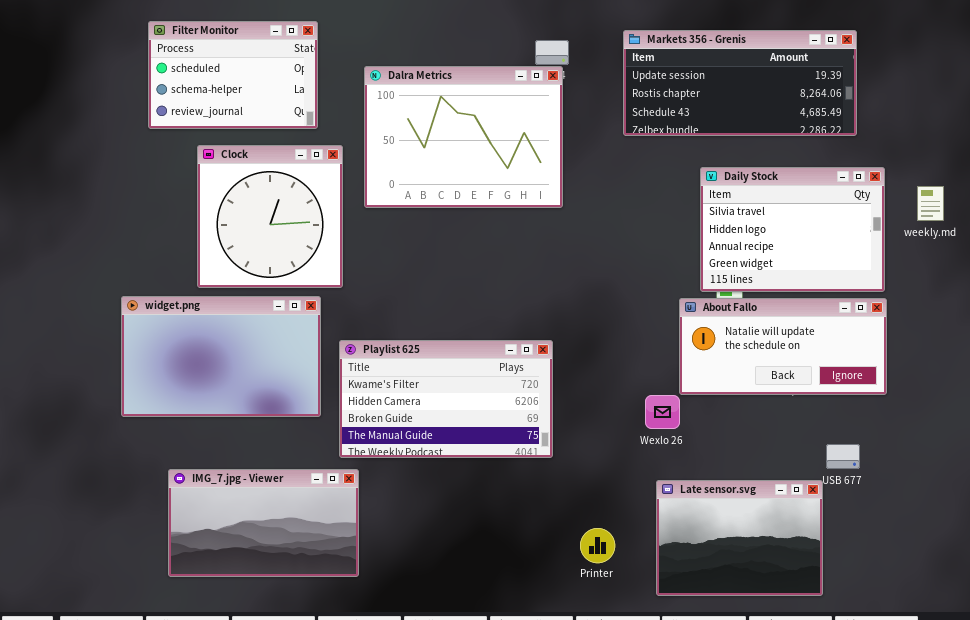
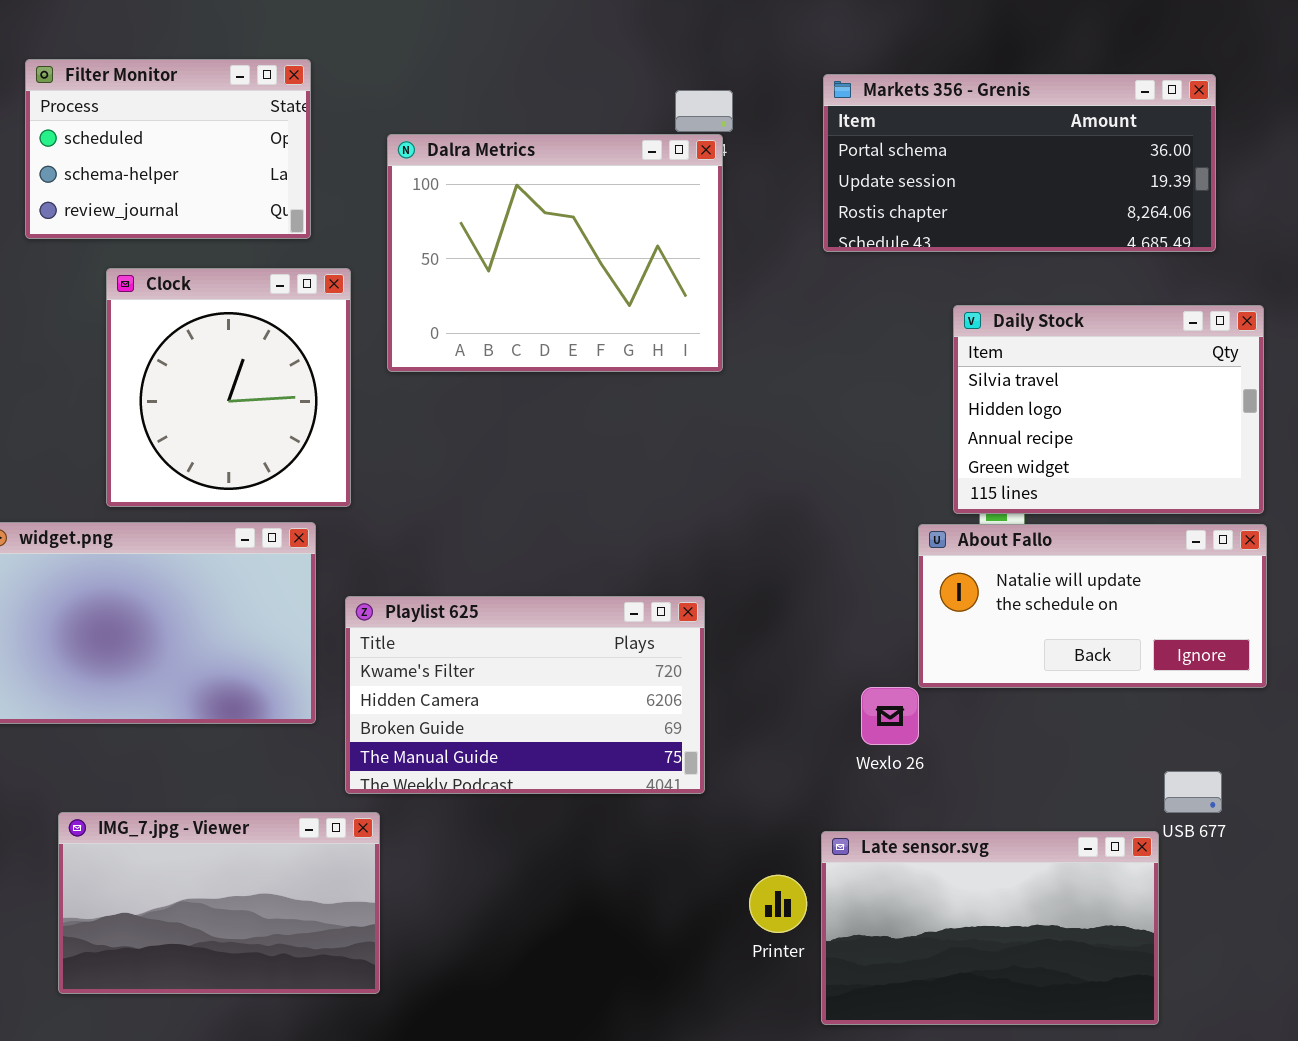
Markets 356 - Grenis: [623,30,857,136] -> [823,74,1216,252], scrolled up 1 row
Late sensor.svg: [656,480,823,596] -> [821,831,1159,1025], resized
Printer: [580,528,615,563] -> [749,875,807,933], moved

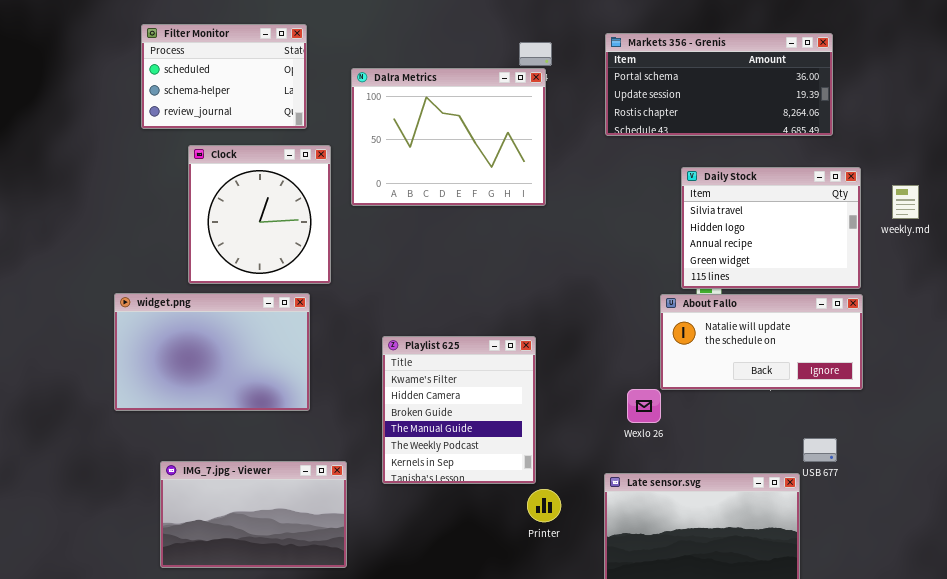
Playlist 625: [345,596,705,794] -> [382,336,536,484], resized
Printer: [749,875,807,933] -> [527,489,561,522], moved

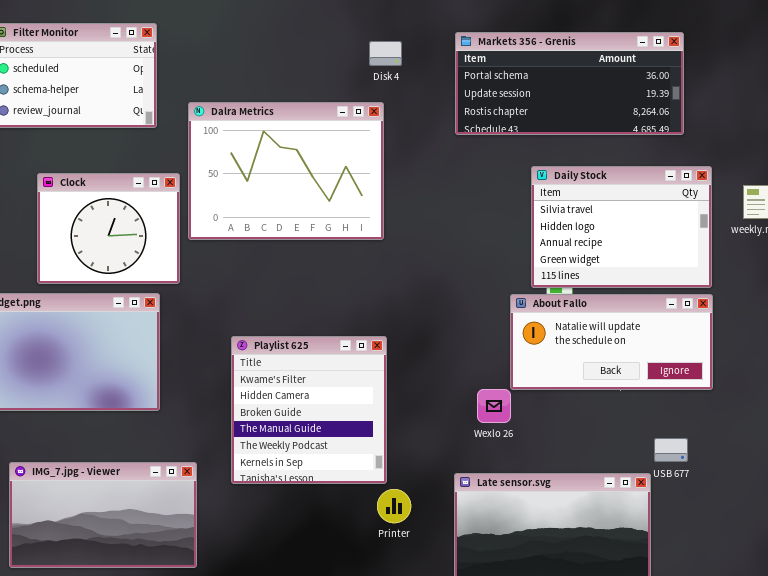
Dalra Metrics: [351,68,546,206] -> [188,102,384,240], moved
Clock: [188,145,331,284] -> [37,173,180,284], resized

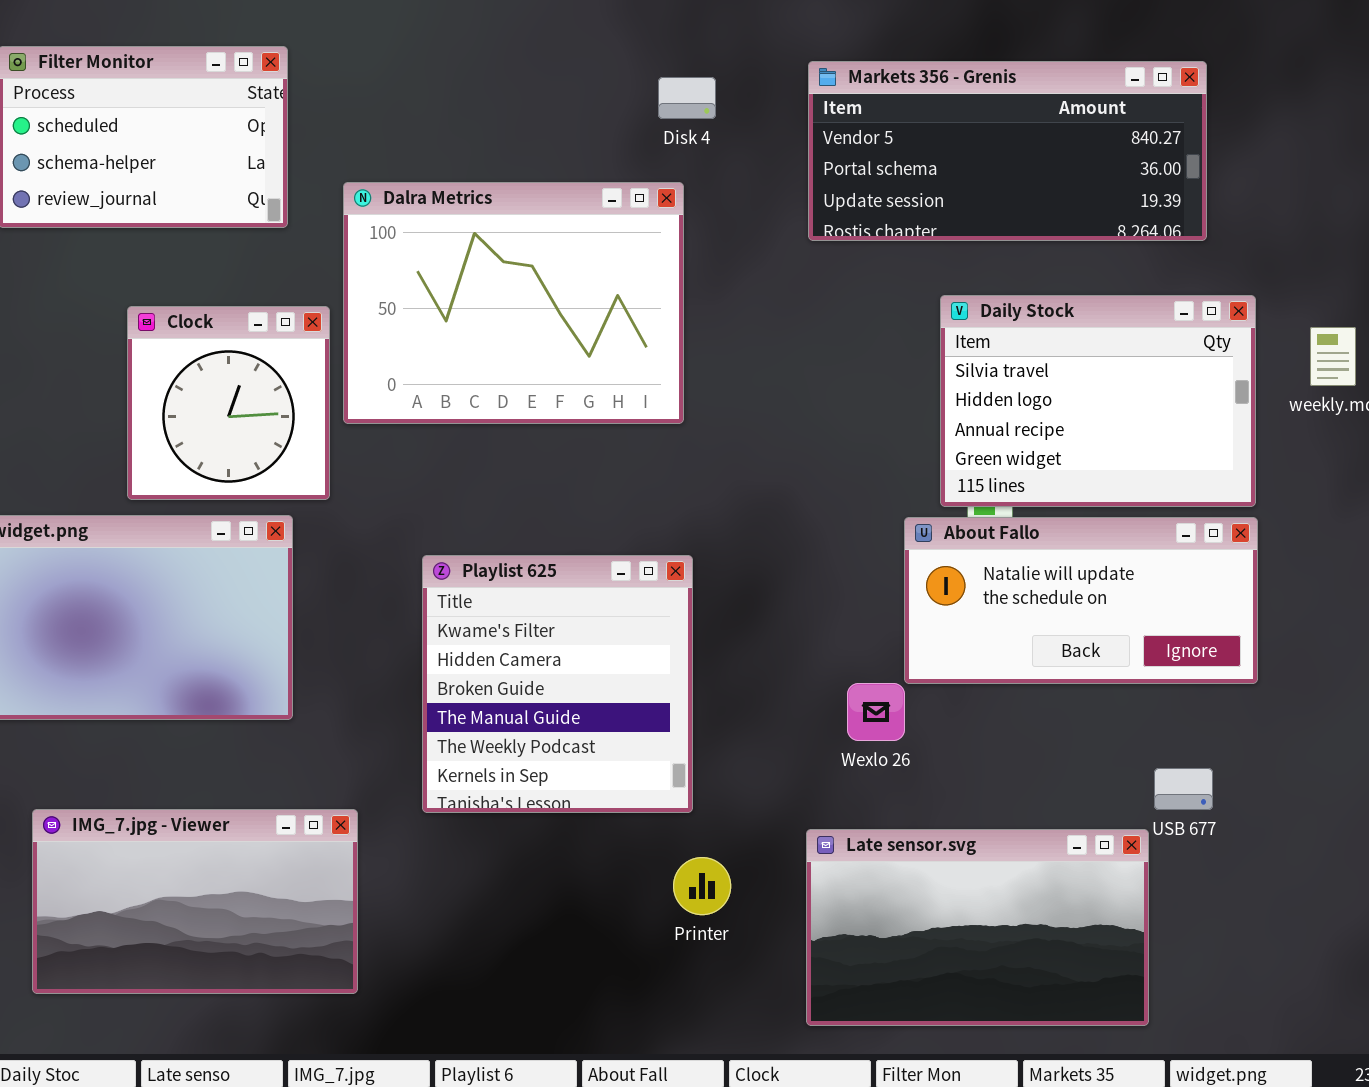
Markets 356 - Grenis: [455,32,684,135] -> [808,61,1207,241], scrolled up 1 row
Clock: [37,173,180,284] -> [127,306,330,500], resized
Playlist 625: [231,336,387,484] -> [422,555,693,813], moved

